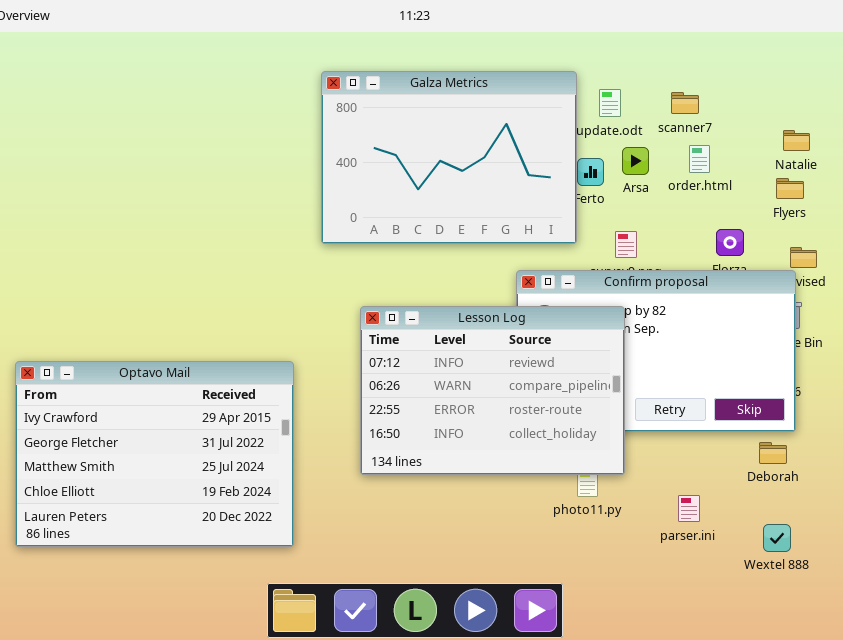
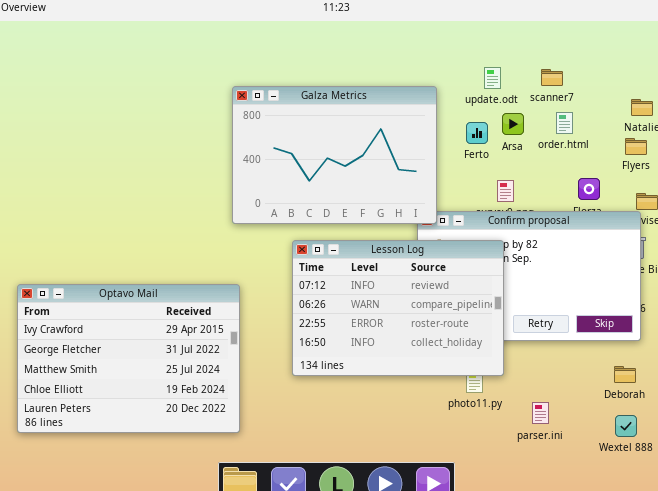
Galza Metrics: [321,71,577,244] -> [232,86,437,224], moved
Deborah: [759,442,787,464] -> [614,366,636,383], moved
parser.ini: [678,495,700,522] -> [532,402,549,424], moved

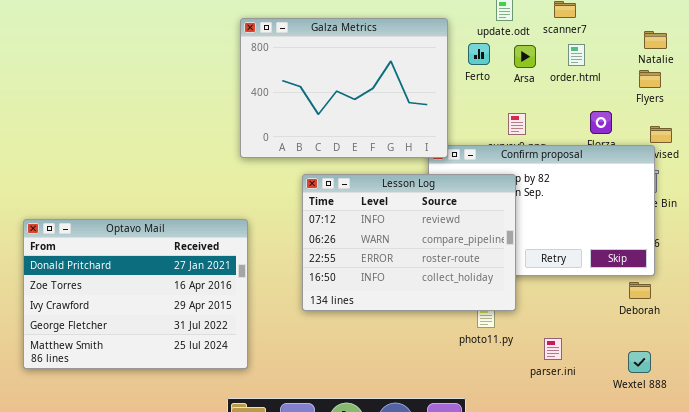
Ferto: [466,122,488,144] -> [468,43,490,65], moved
Optavo Mail: [17,284,240,433] -> [23,219,248,369], scrolled up 2 rows
Deborah: [614,366,636,383] -> [629,282,651,299], moved

